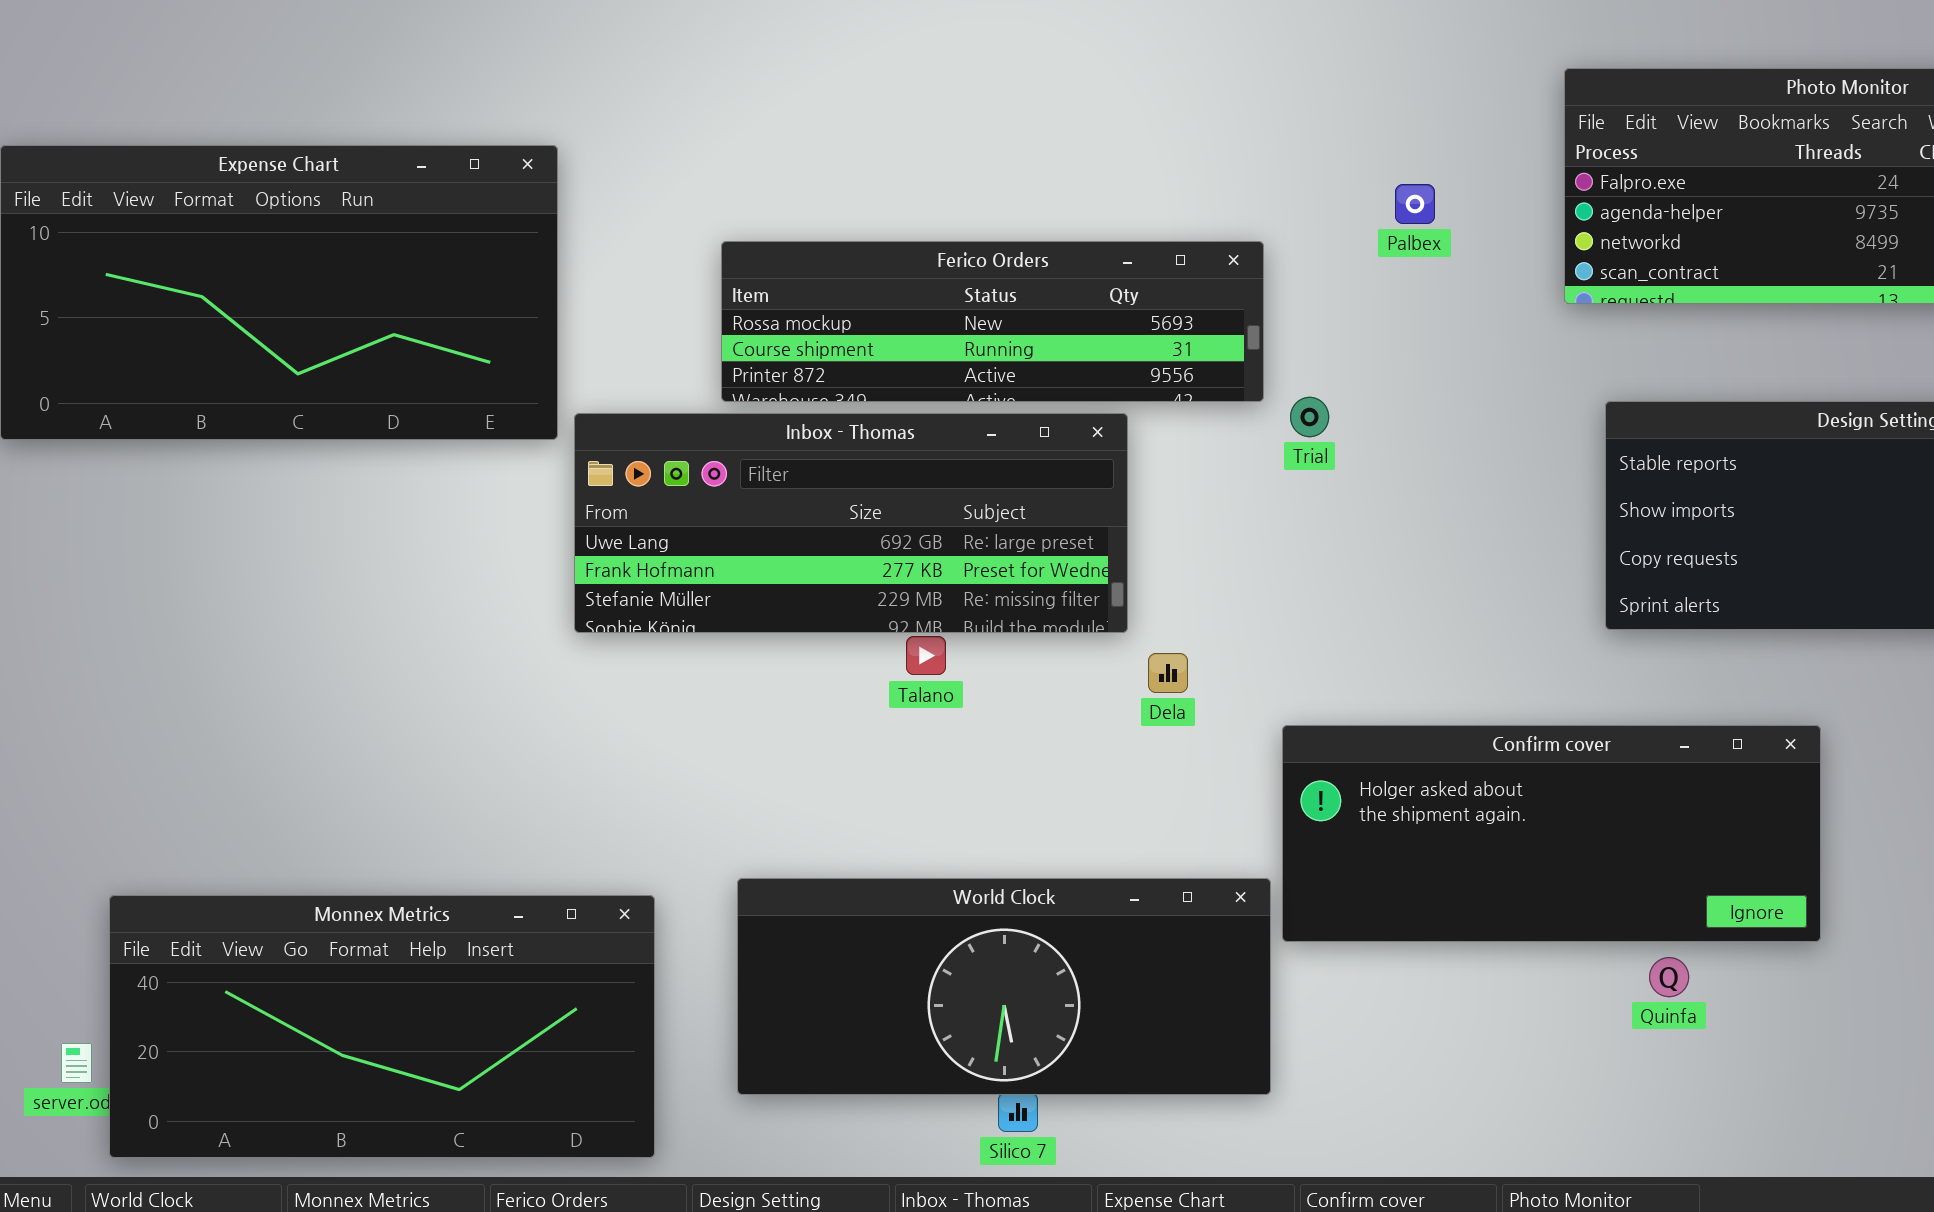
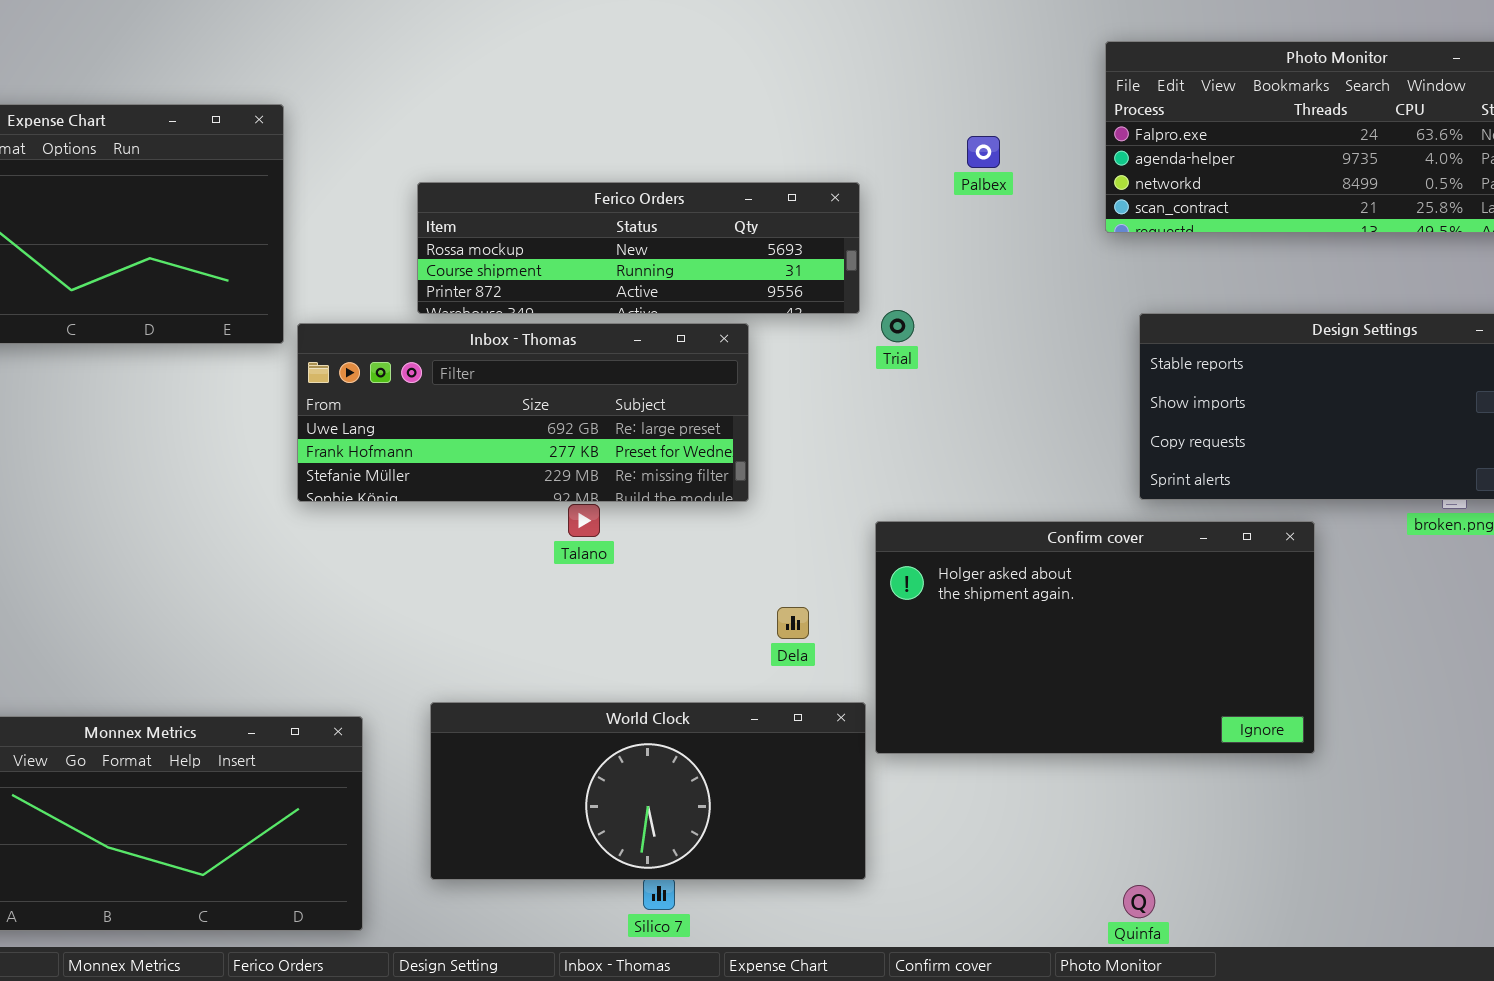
Dela: [1148,653,1188,693] -> [777,607,809,639], moved
Confirm cover: [1282,725,1821,942] -> [875,521,1315,754], resized
Quinfa: [1649,957,1689,997] -> [1123,885,1155,918], moved

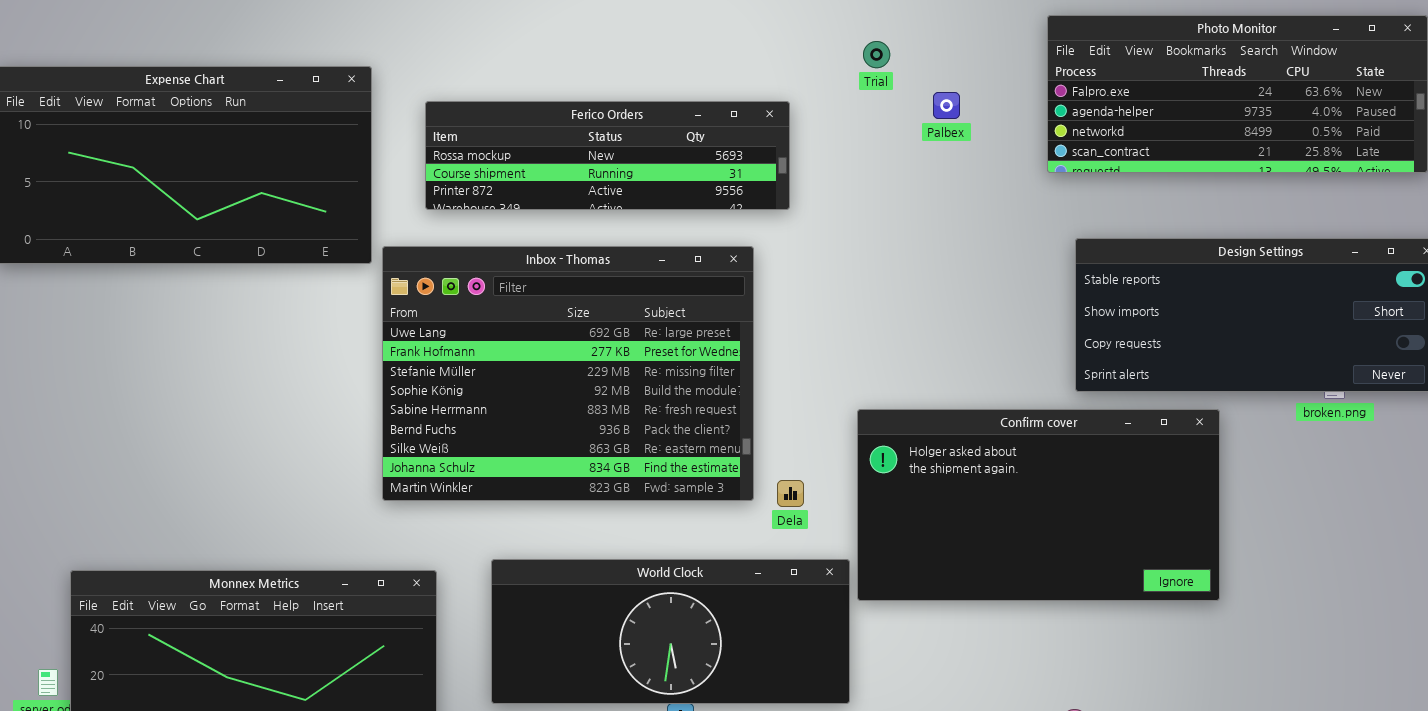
Ferico Orders: [417,182,860,314] -> [425,101,790,210], moved
Trial: [881,310,914,342] -> [863,41,890,68], moved
Inbox - Thomas: [297,323,749,502] -> [382,246,754,501], resized

